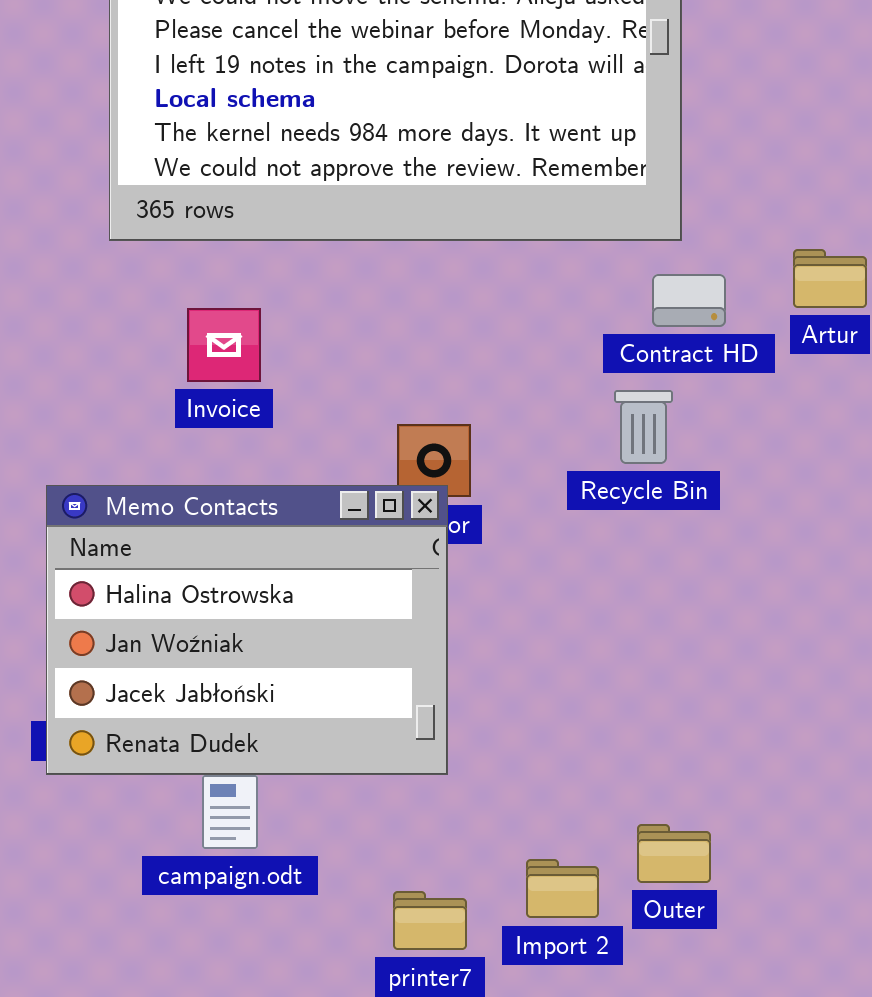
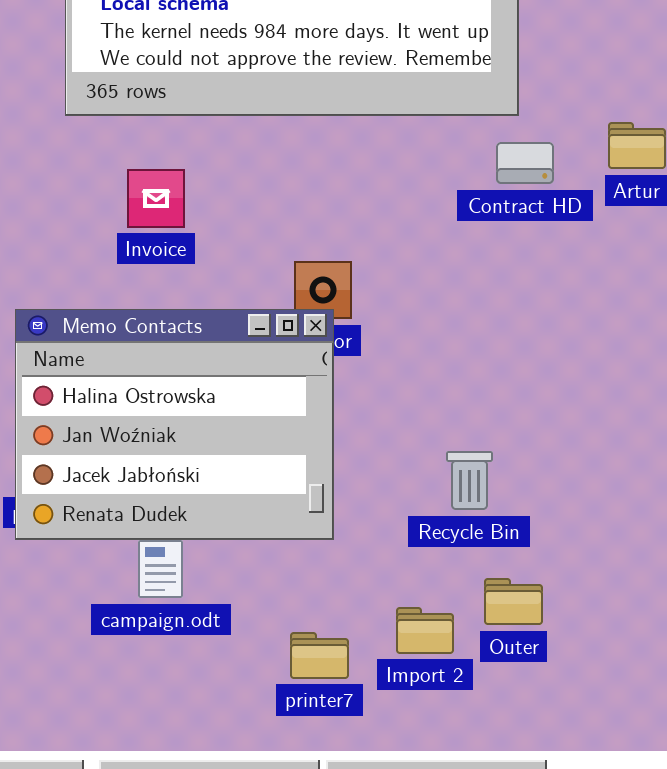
Recycle Bin: [614,390,673,464] -> [446,451,493,510], moved

